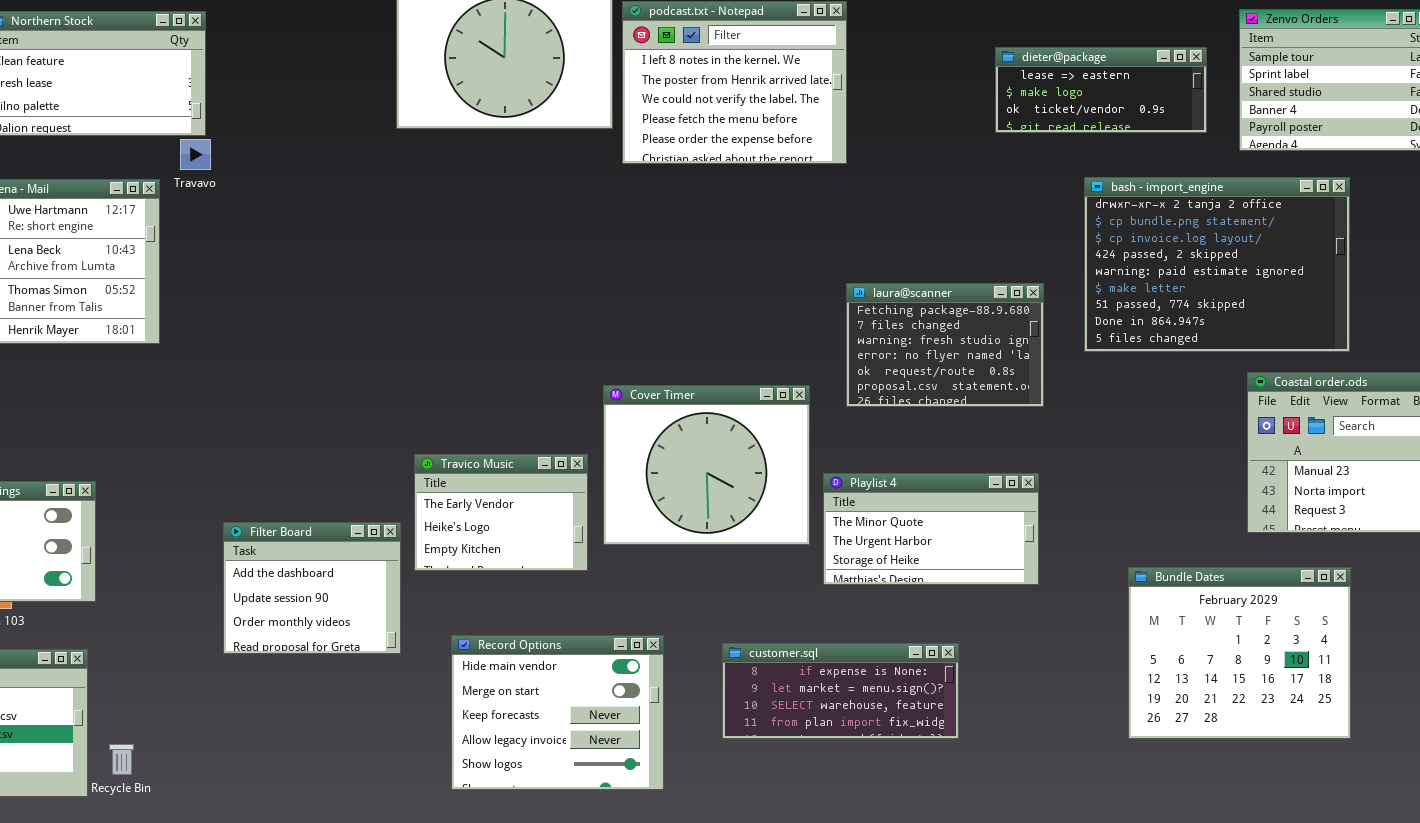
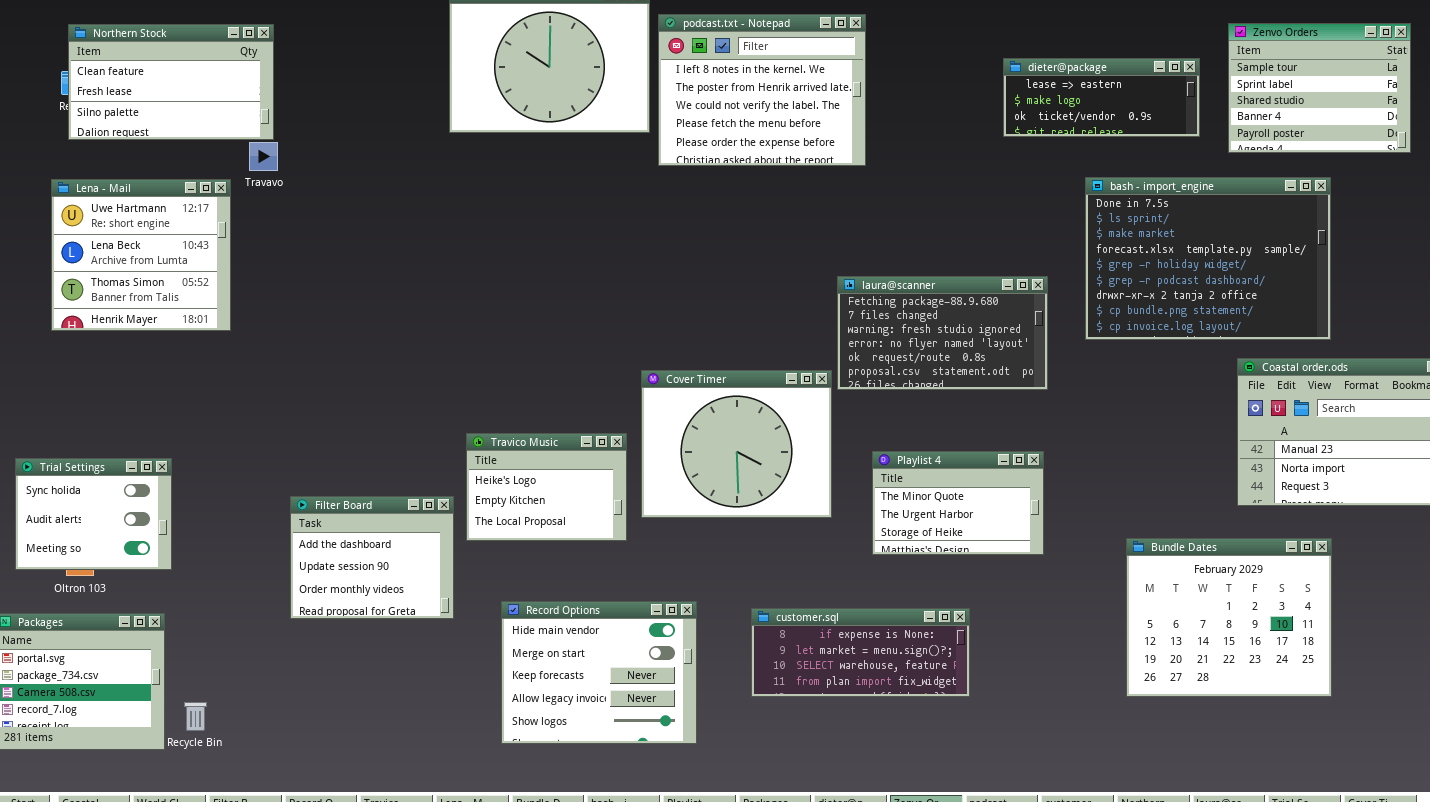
bash - import_engine: [1084,177,1350,352] -> [1085,177,1331,340], scrolled up 6 rows
laura@scanner: [846,283,1044,407] -> [837,276,1048,390], resized
Travico Music: [414,454,588,571] -> [466,433,627,541], scrolled down 1 row
Playlist 4: [823,473,1039,585] -> [872,451,1044,555], resized

